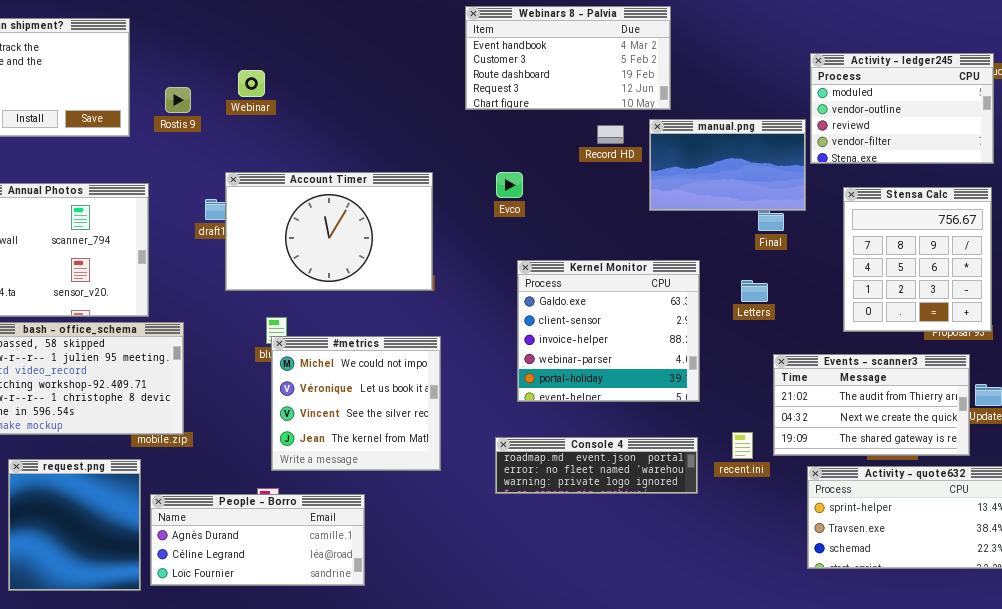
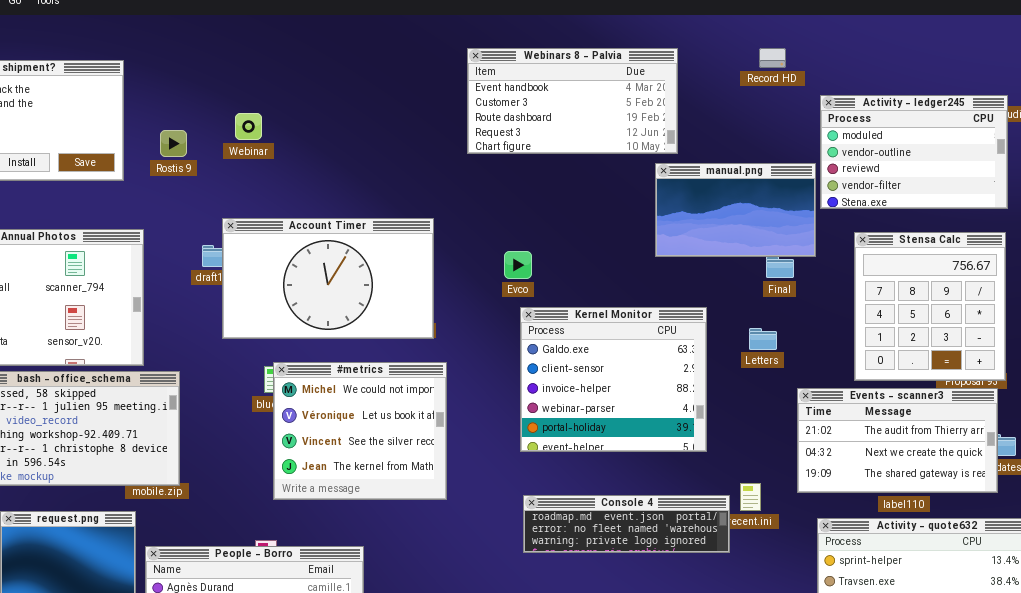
Record HD: [597,125,624,144] -> [759,48,786,68], moved
Evco: [496,172,523,198] -> [504,251,532,279], moved
#metrics: [271,336,441,471] -> [273,362,447,500], moved
Events - scanner3: [773,354,970,456] -> [797,388,998,493], moved
Console 4: [495,437,698,494] -> [523,495,730,553], moved

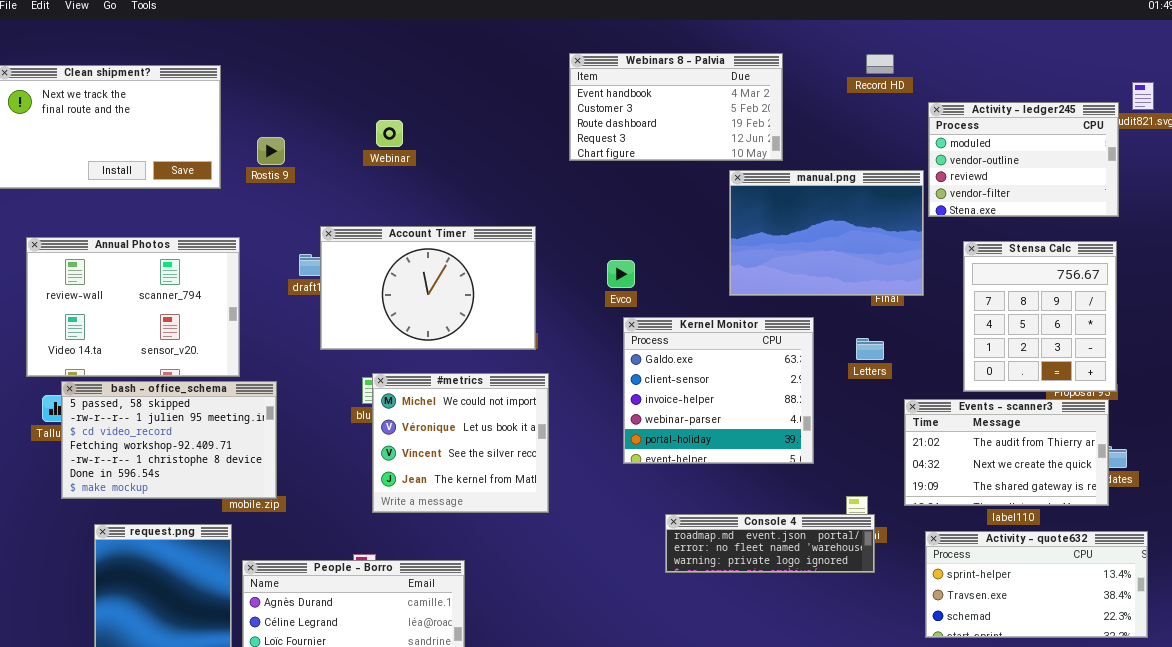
Webinar: [235,113,262,140] -> [376,120,403,147], moved
manual.png: [655,163,816,257] -> [729,170,924,296], resized
Console 4: [523,495,730,553] -> [665,514,875,573], moved

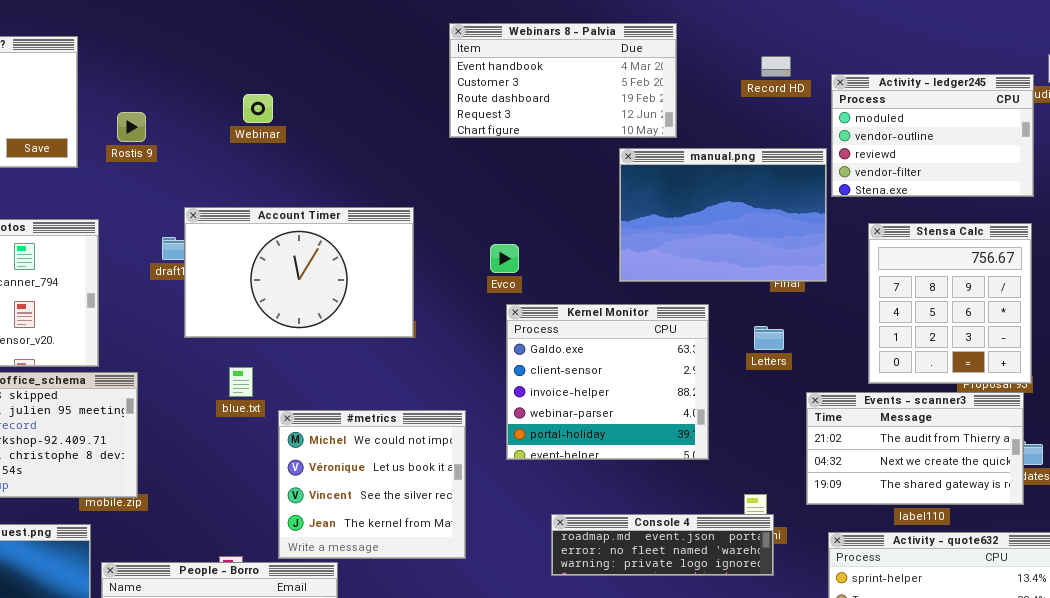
Record HD: [866,54,894,74] -> [761,56,791,77], moved
#metrics: [372,373,549,513] -> [278,410,466,559], moved

